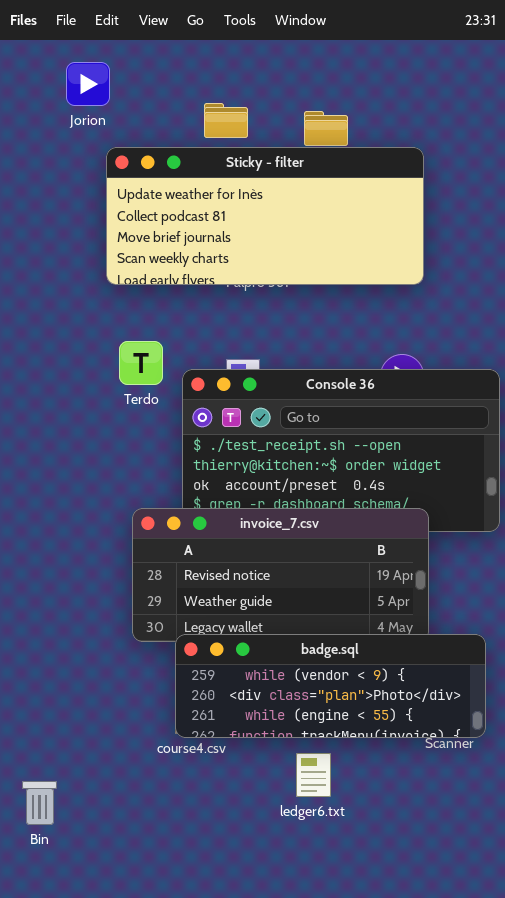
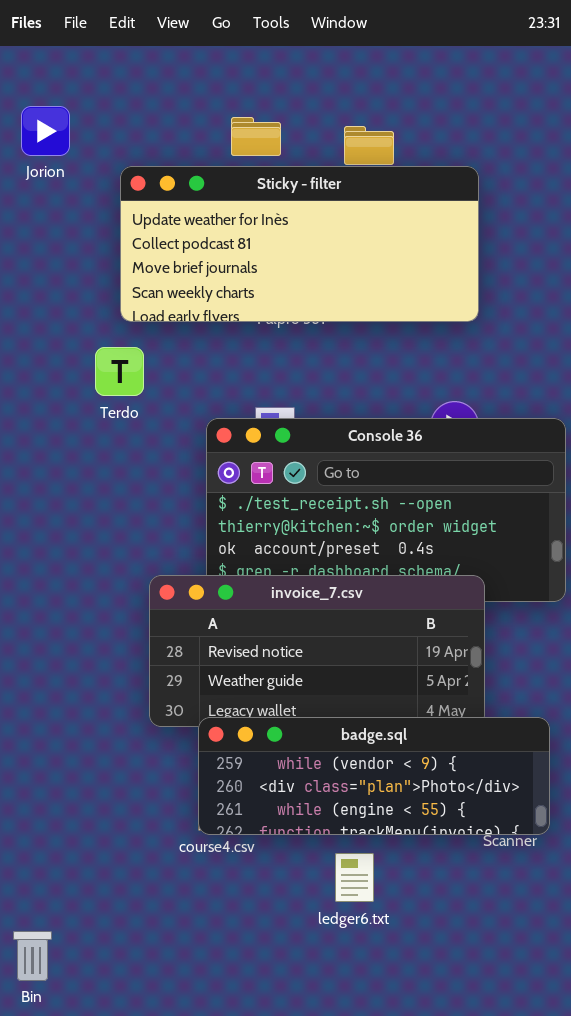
Jorion: [66,62,110,106] -> [21,106,70,156], moved
Terdo: [119,341,163,385] -> [95,347,144,396], moved
Bin: [22,781,57,825] -> [13,931,52,981], moved

